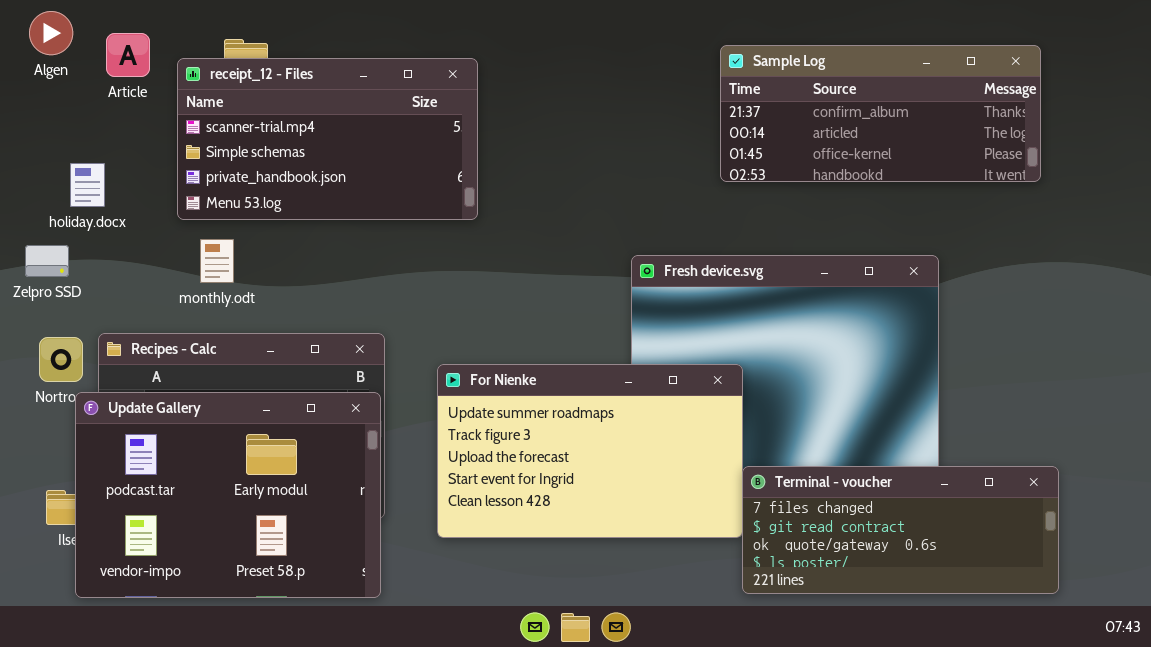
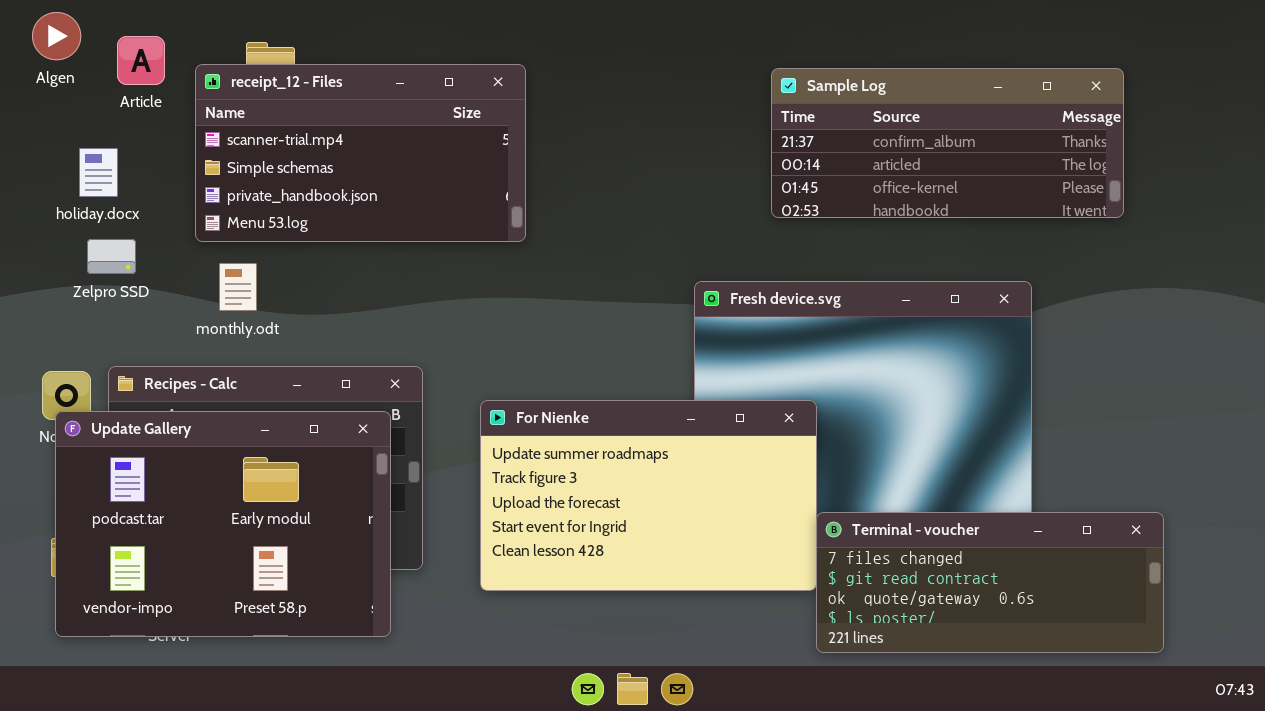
Sample Log: [720,45,1041,182] -> [771,68,1124,218], moved
holiday.docx: [70,163,105,207] -> [79,148,118,197], moved
Zelpro SSD: [25,245,69,277] -> [87,239,136,274], moved
Update Gallery: [75,392,381,598] -> [55,411,391,637], moved

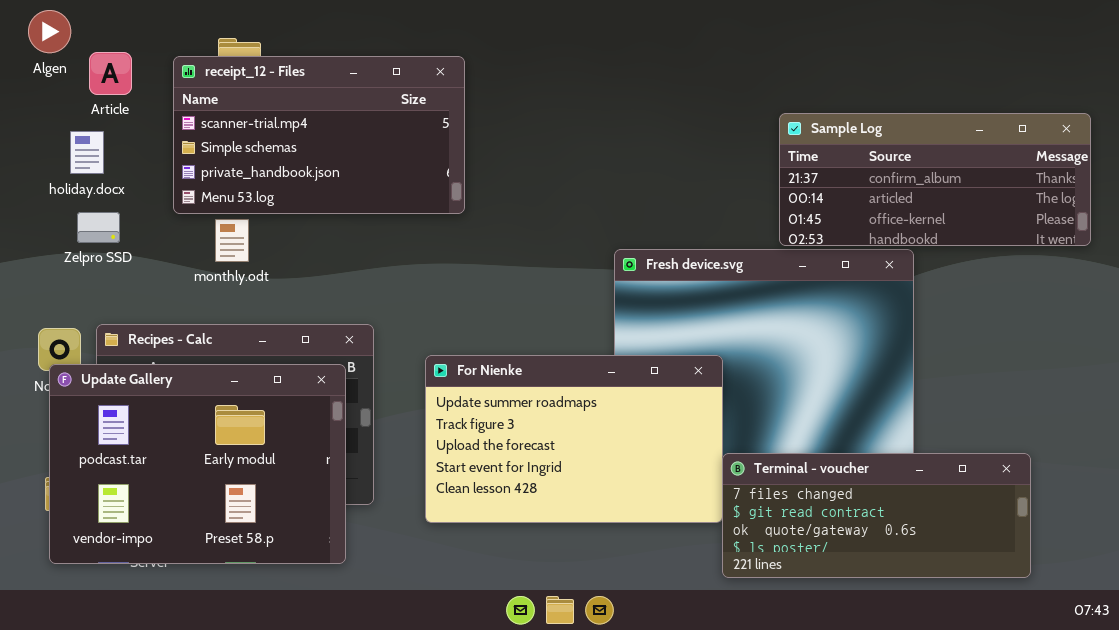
Article: [117,36,165,85] -> [89,52,132,95], moved
Sample Log: [771,68,1124,218] -> [779,113,1091,246], moved
monthly.odt: [219,263,257,311] -> [215,219,249,262], moved

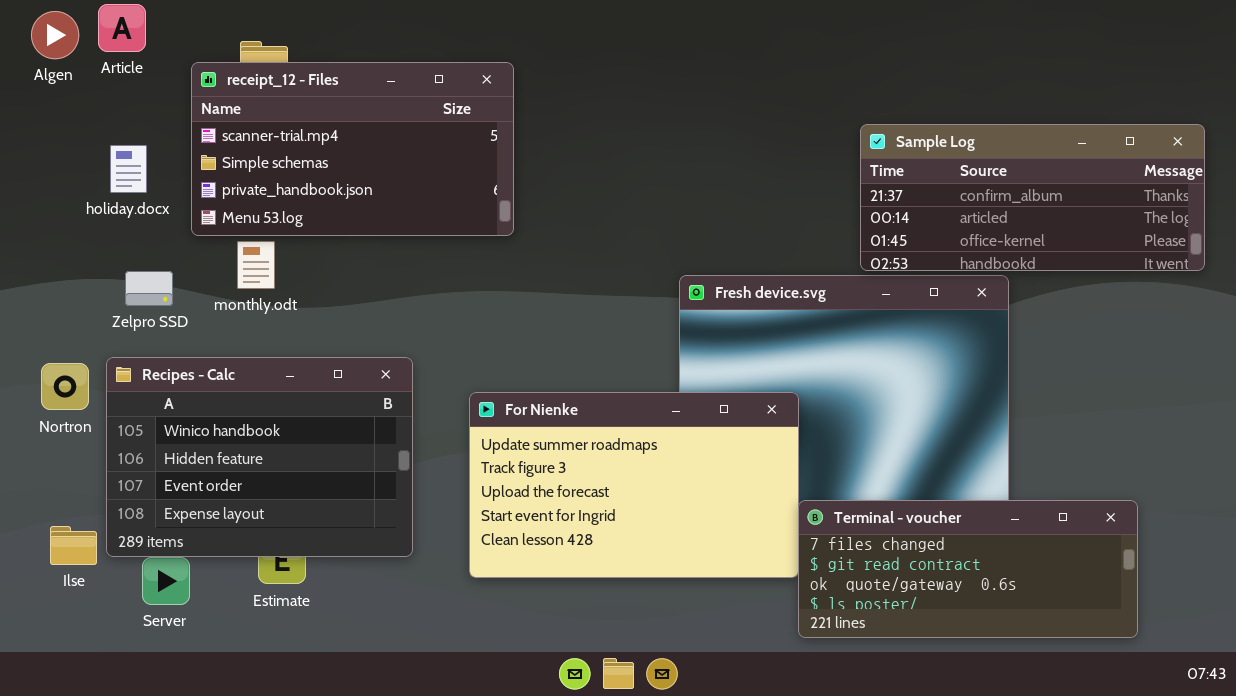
Article: [89,52,132,95] -> [98,4,146,52], moved
holiday.docx: [70,131,104,174] -> [110,145,147,193], moved
Zelpro SSD: [77,212,120,243] -> [125,271,173,306], moved
Update Gallery: [49,364,346,564] -> none, closed

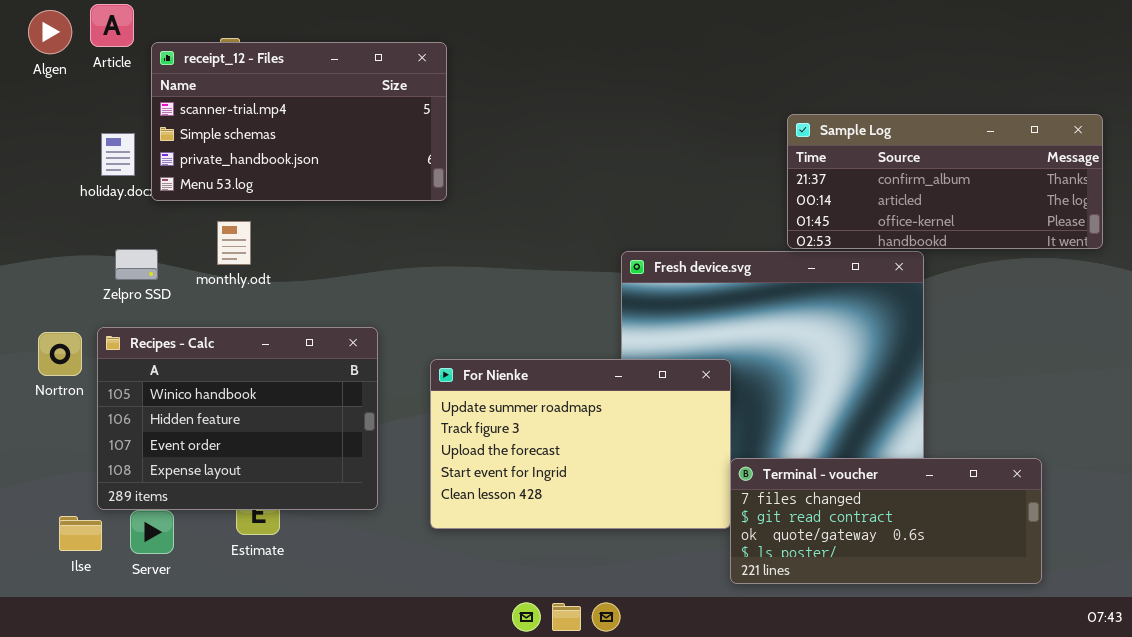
receipt_12 - Files: [191,62,514,236] -> [151,42,447,201], moved
Ilse: [50,526,97,565] -> [59,516,102,551], moved

